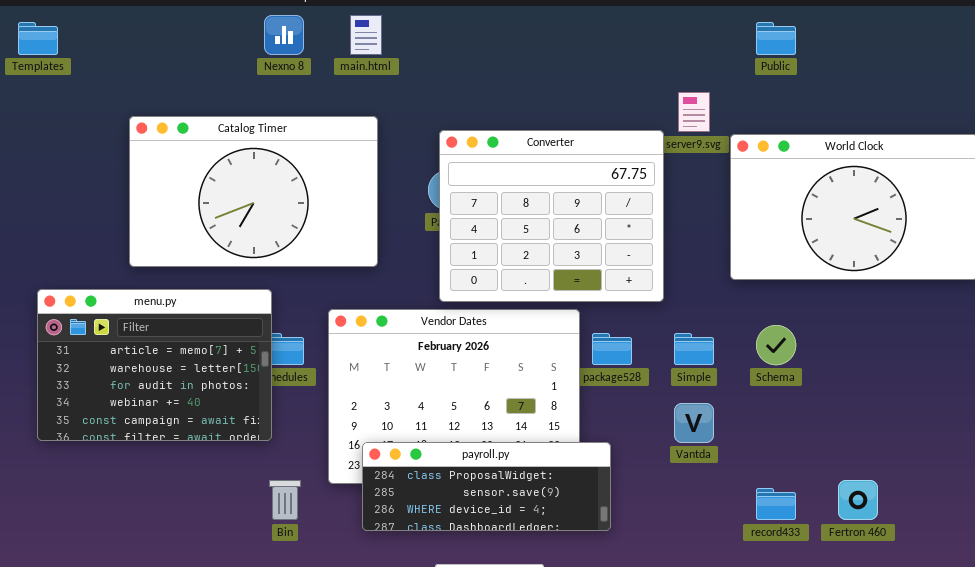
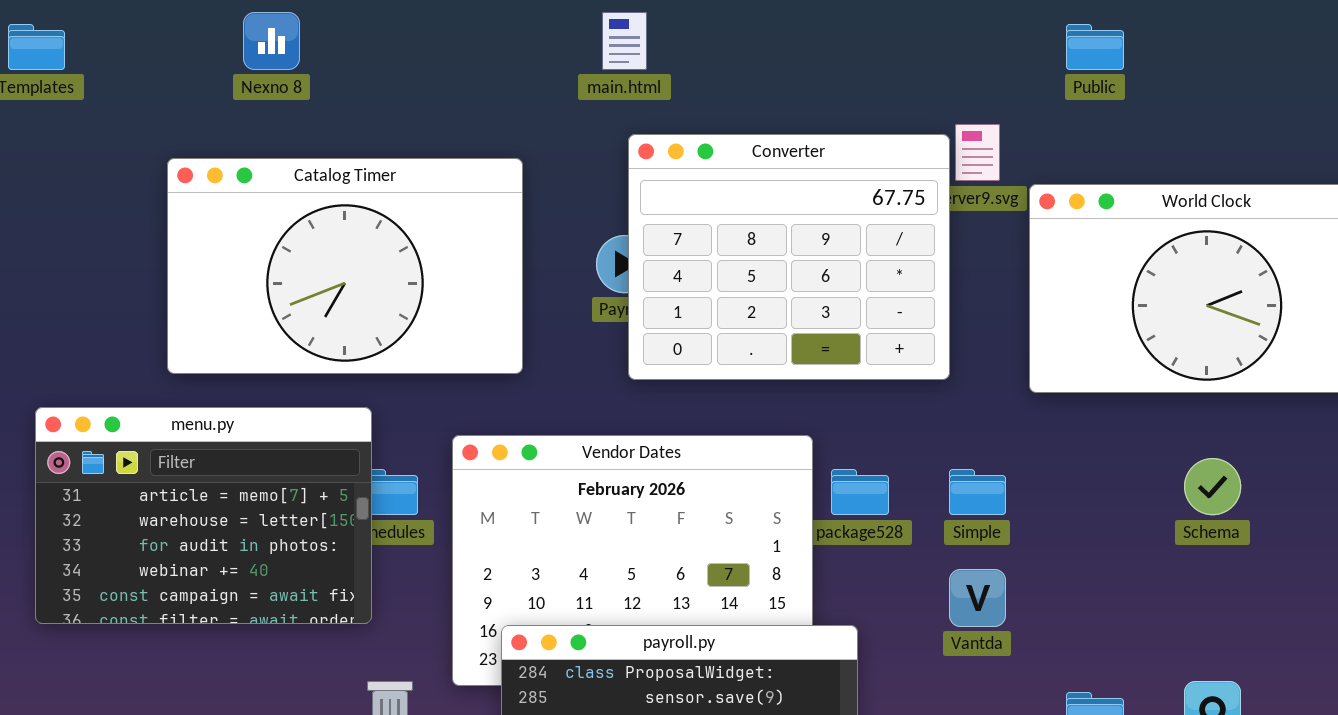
Nexno 8: [264,15,304,55] -> [243,12,300,70], moved
main.html: [350,15,382,55] -> [602,12,647,70], moved
Converter: [439,130,664,302] -> [628,134,950,380], moved
Schema: [756,325,796,365] -> [1184,458,1241,515], moved

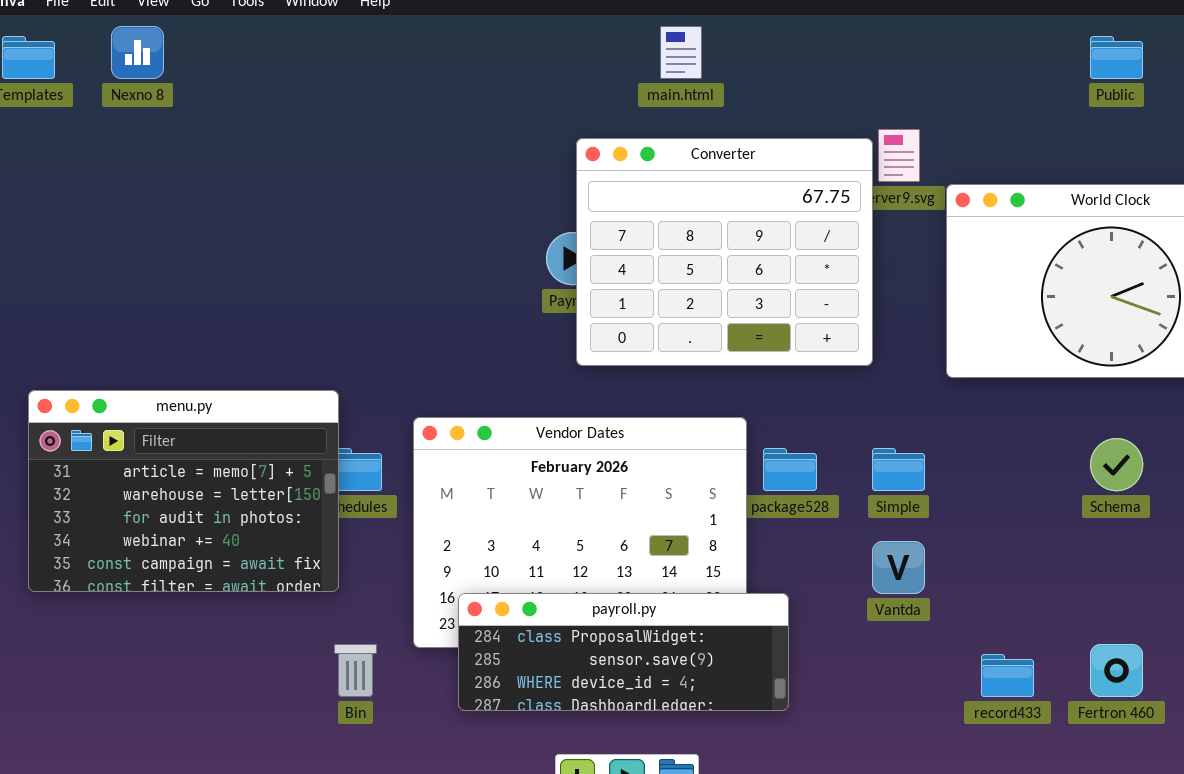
Nexno 8: [243,12,300,70] -> [111,26,164,79], moved
main.html: [602,12,647,70] -> [660,26,702,79], moved
Public: [1066,24,1124,70] -> [1090,36,1143,79], moved
Catalog Timer: [167,158,523,374] -> none, closed

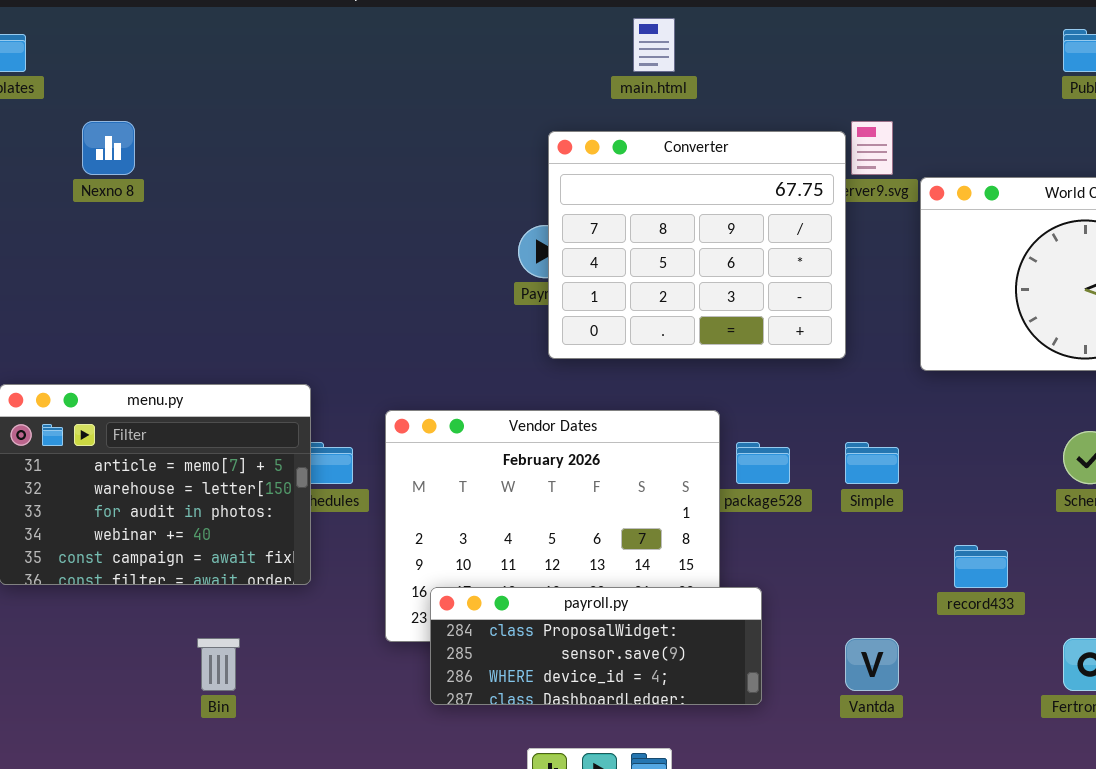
Nexno 8: [111,26,164,79] -> [82,121,135,175], moved
Vantda: [872,541,925,594] -> [845,638,899,691], moved
Bin: [334,644,377,697] -> [197,638,240,691], moved
record433: [981,654,1034,697] -> [954,545,1008,588], moved

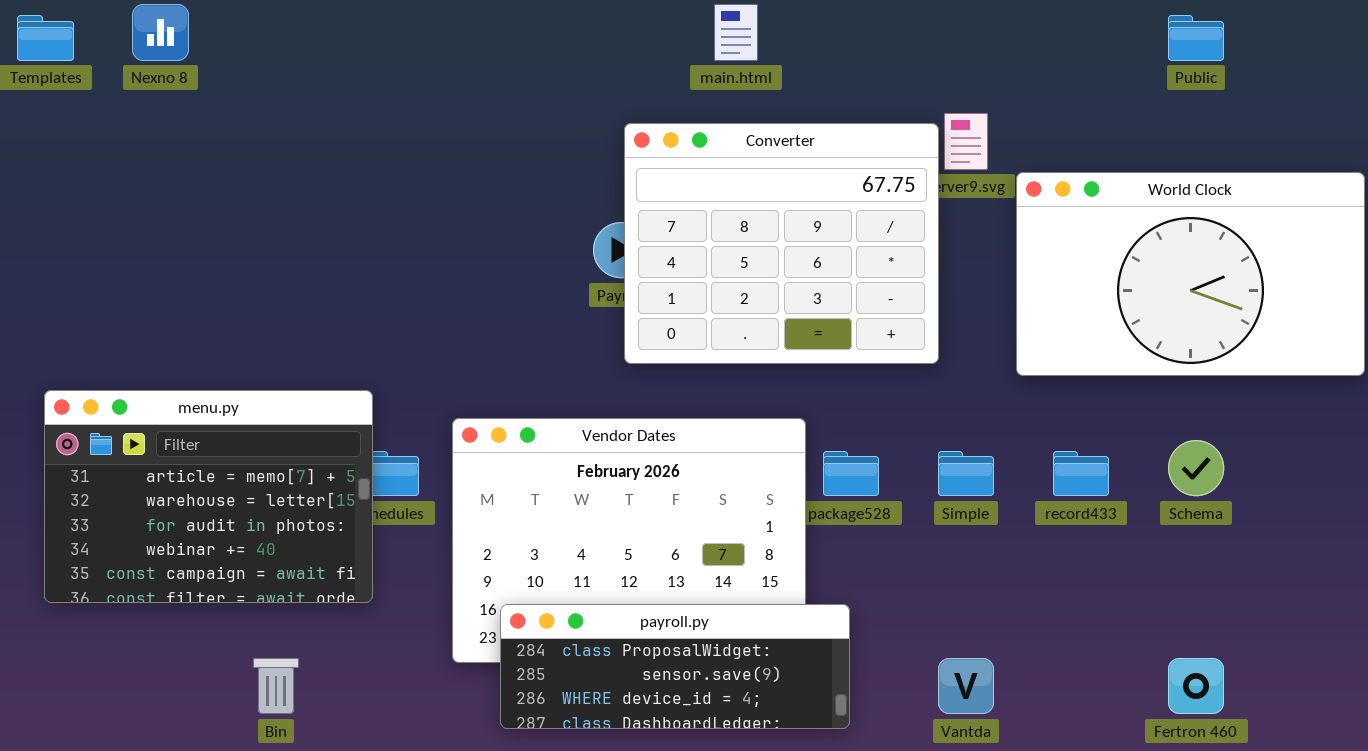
Nexno 8: [82,121,135,175] -> [132,4,189,61], moved
record433: [954,545,1008,588] -> [1053,451,1109,496], moved

